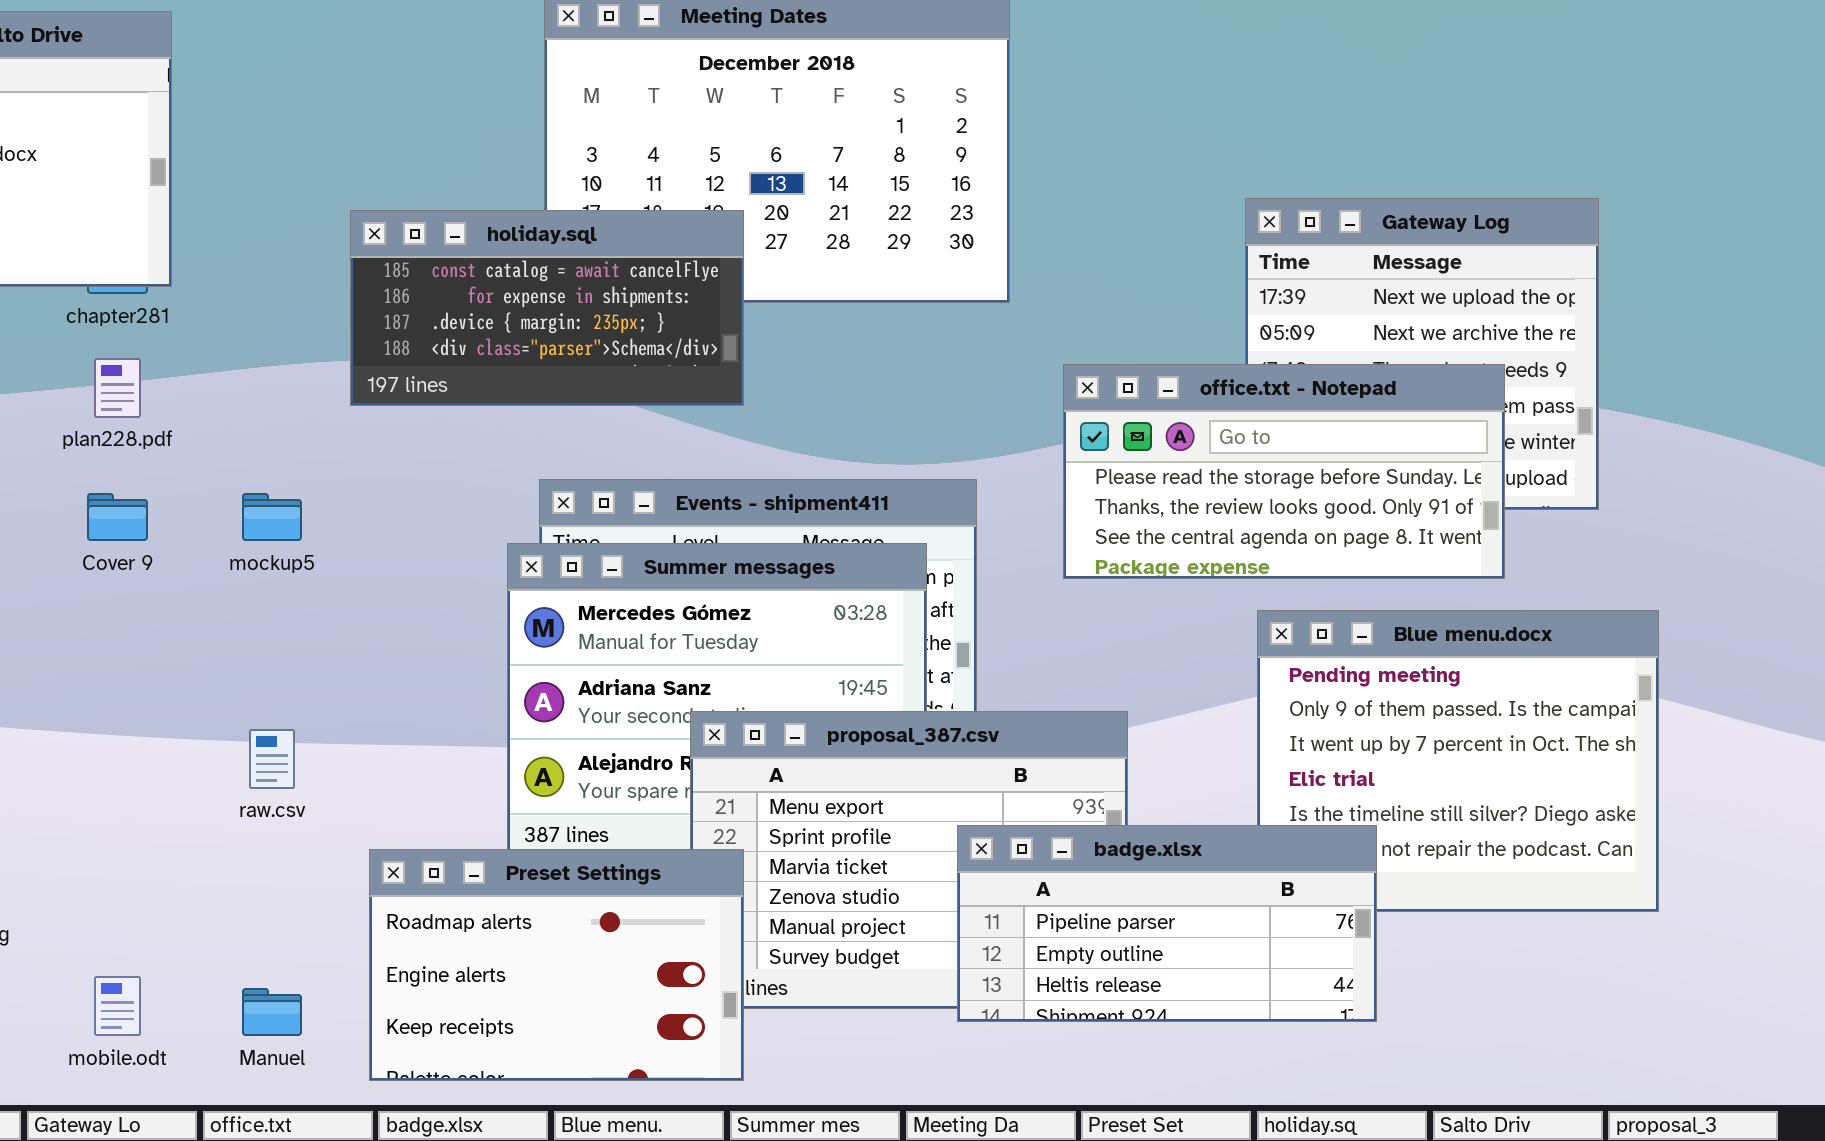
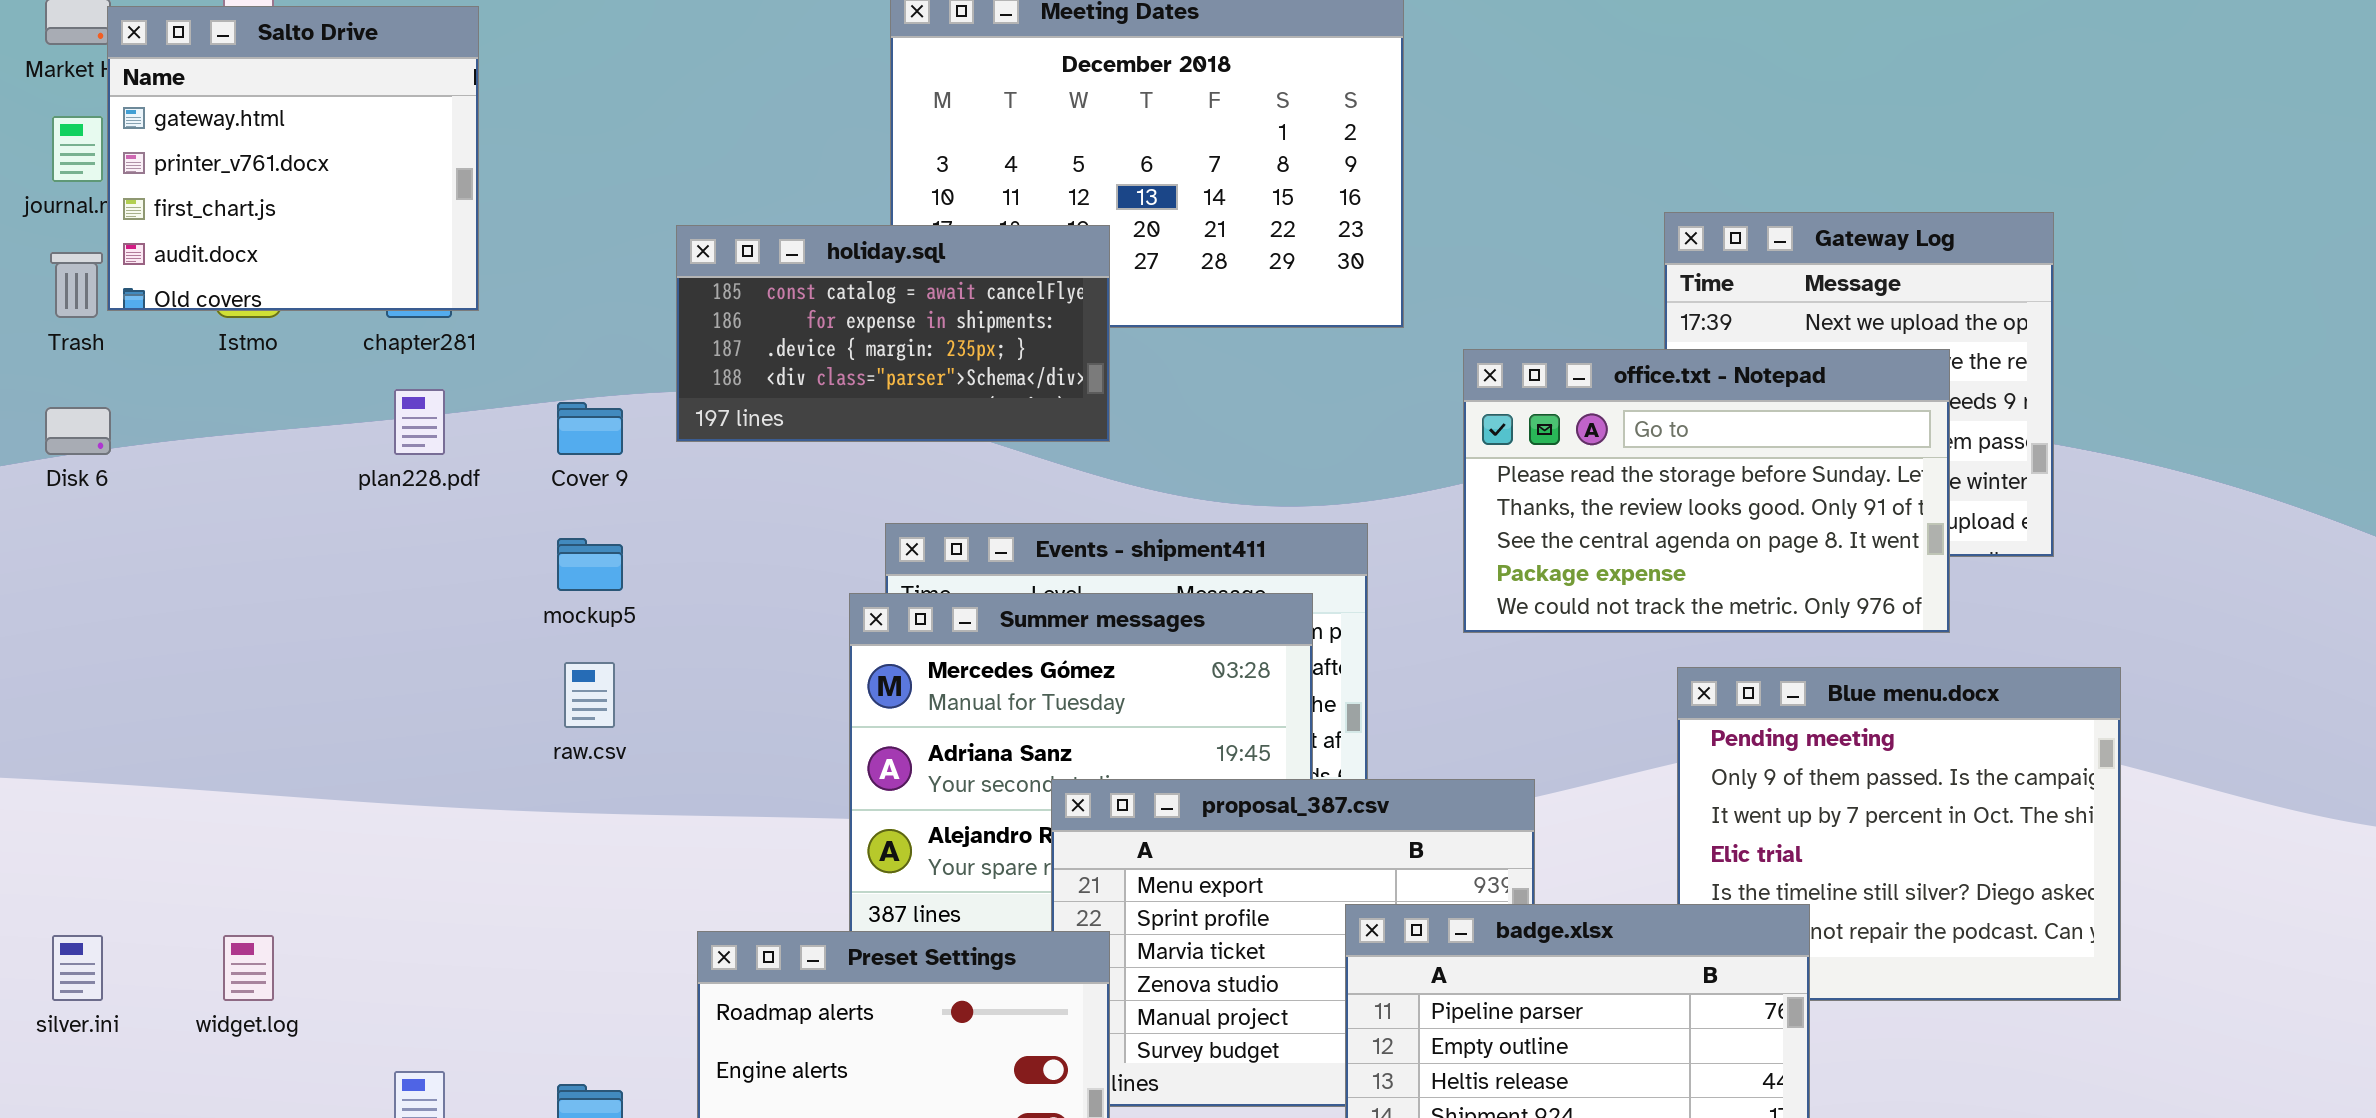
office.txt - Notepad: [1063,364,1505,579] -> [1463,349,1950,633], resized
Cover 9: [87,493,148,541] -> [557,402,623,455], moved
raw.csv: [249,729,295,789] -> [564,662,615,728], moved

